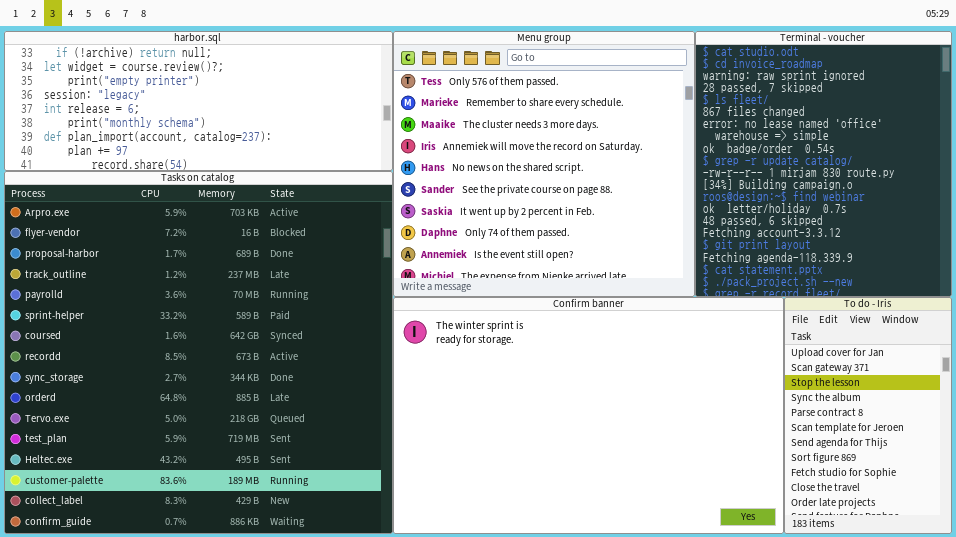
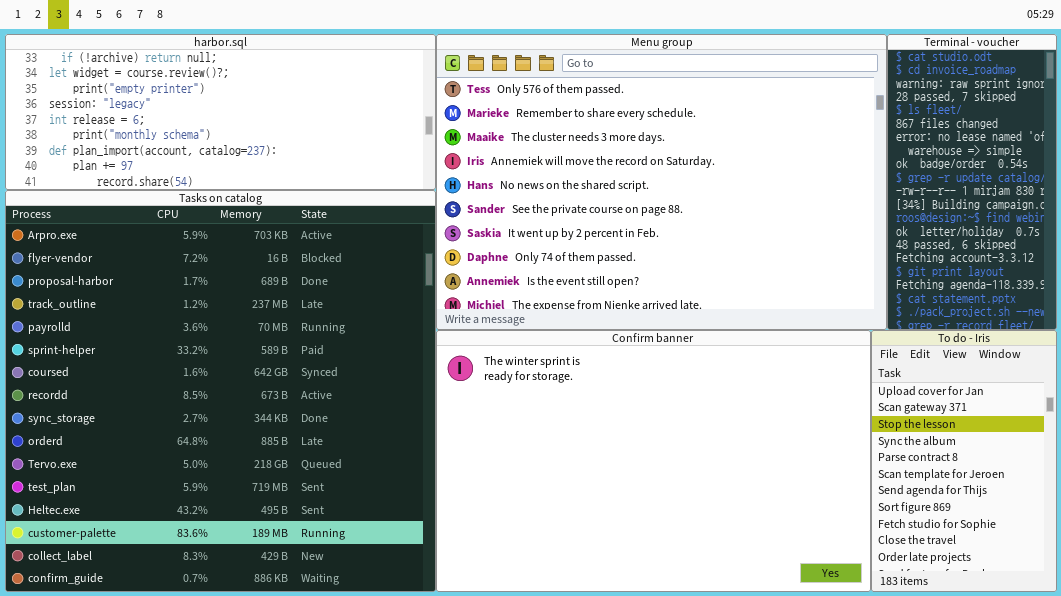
Menu group: [393,31,695,297] -> [436,34,887,330], resized
Terminal - voucher: [695,31,952,297] -> [887,34,1057,330], resized

